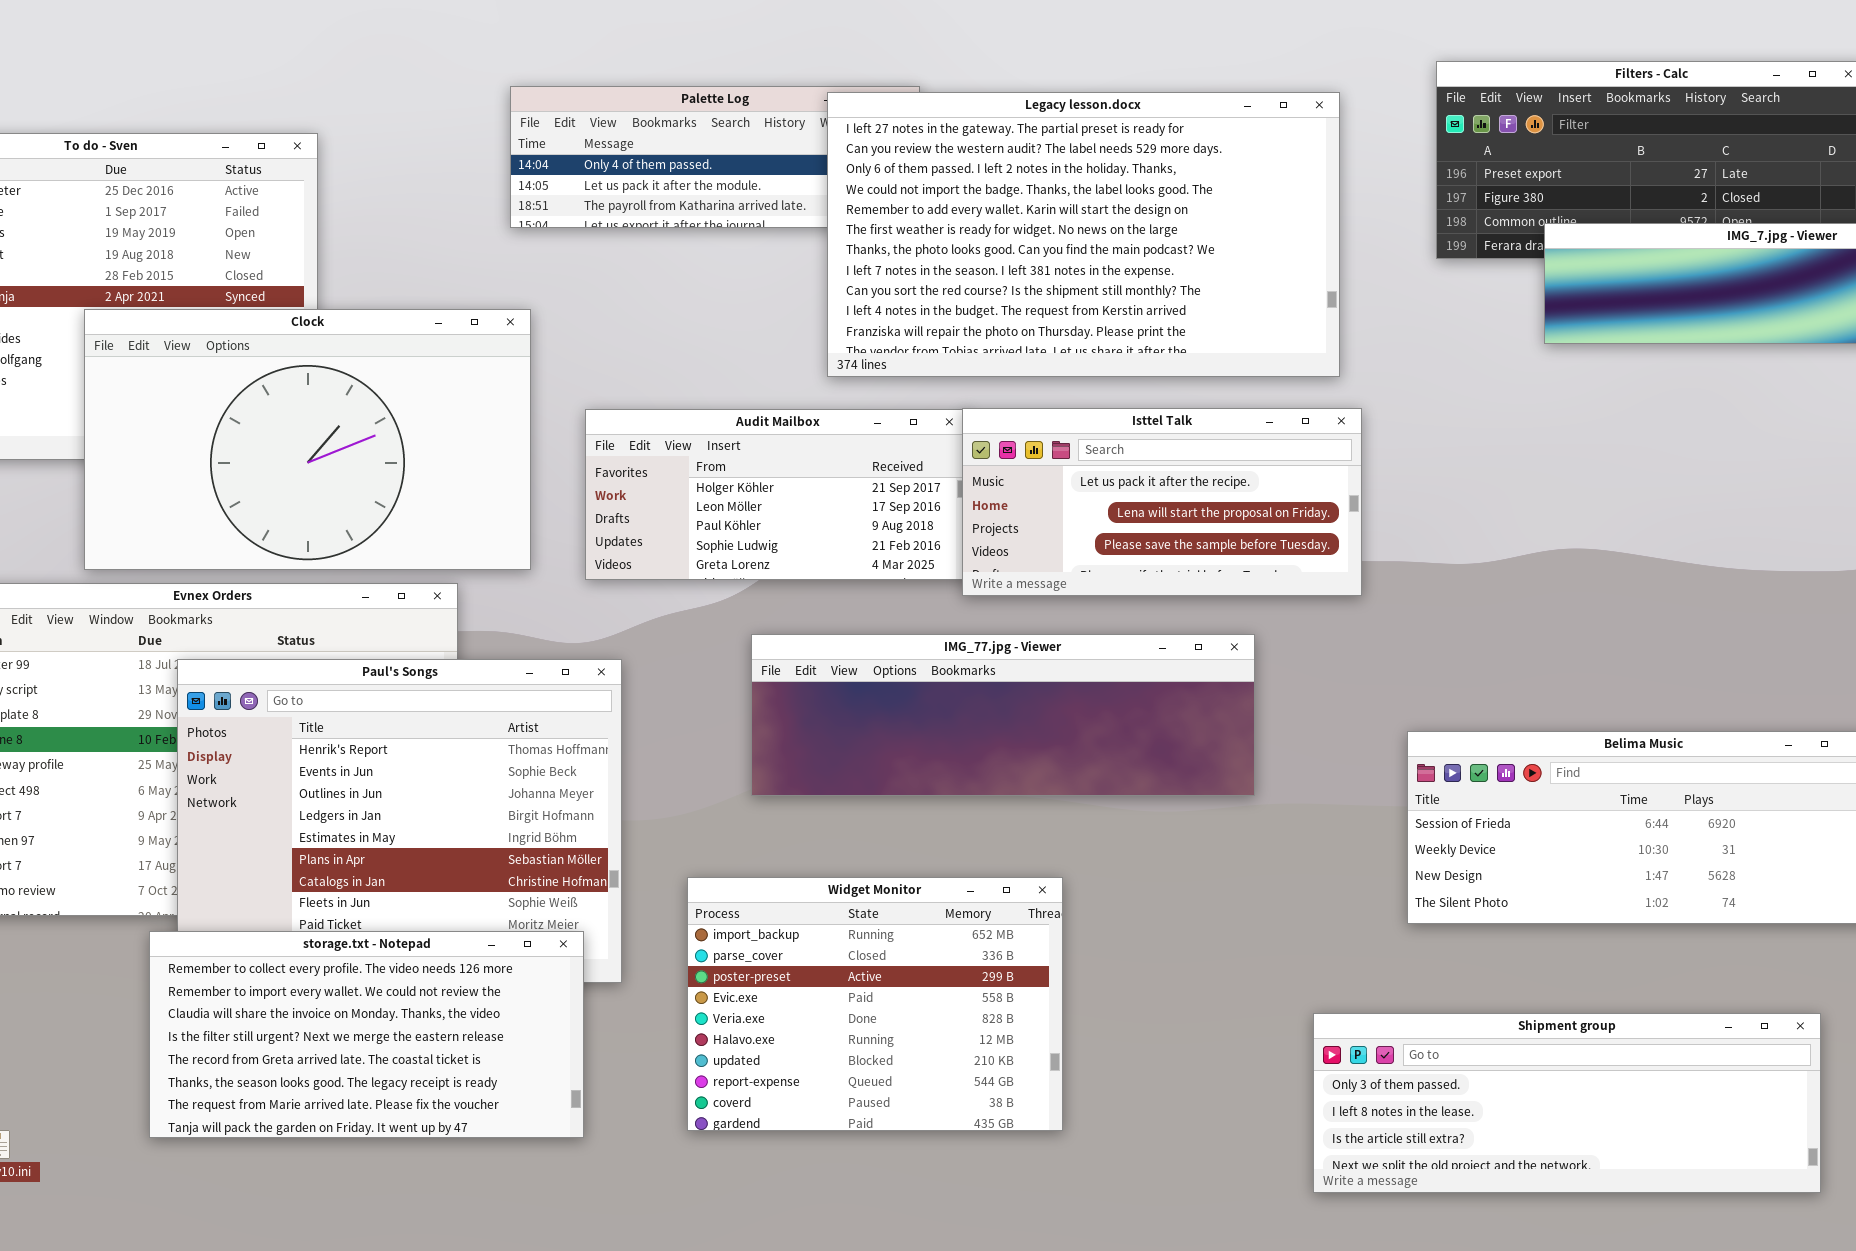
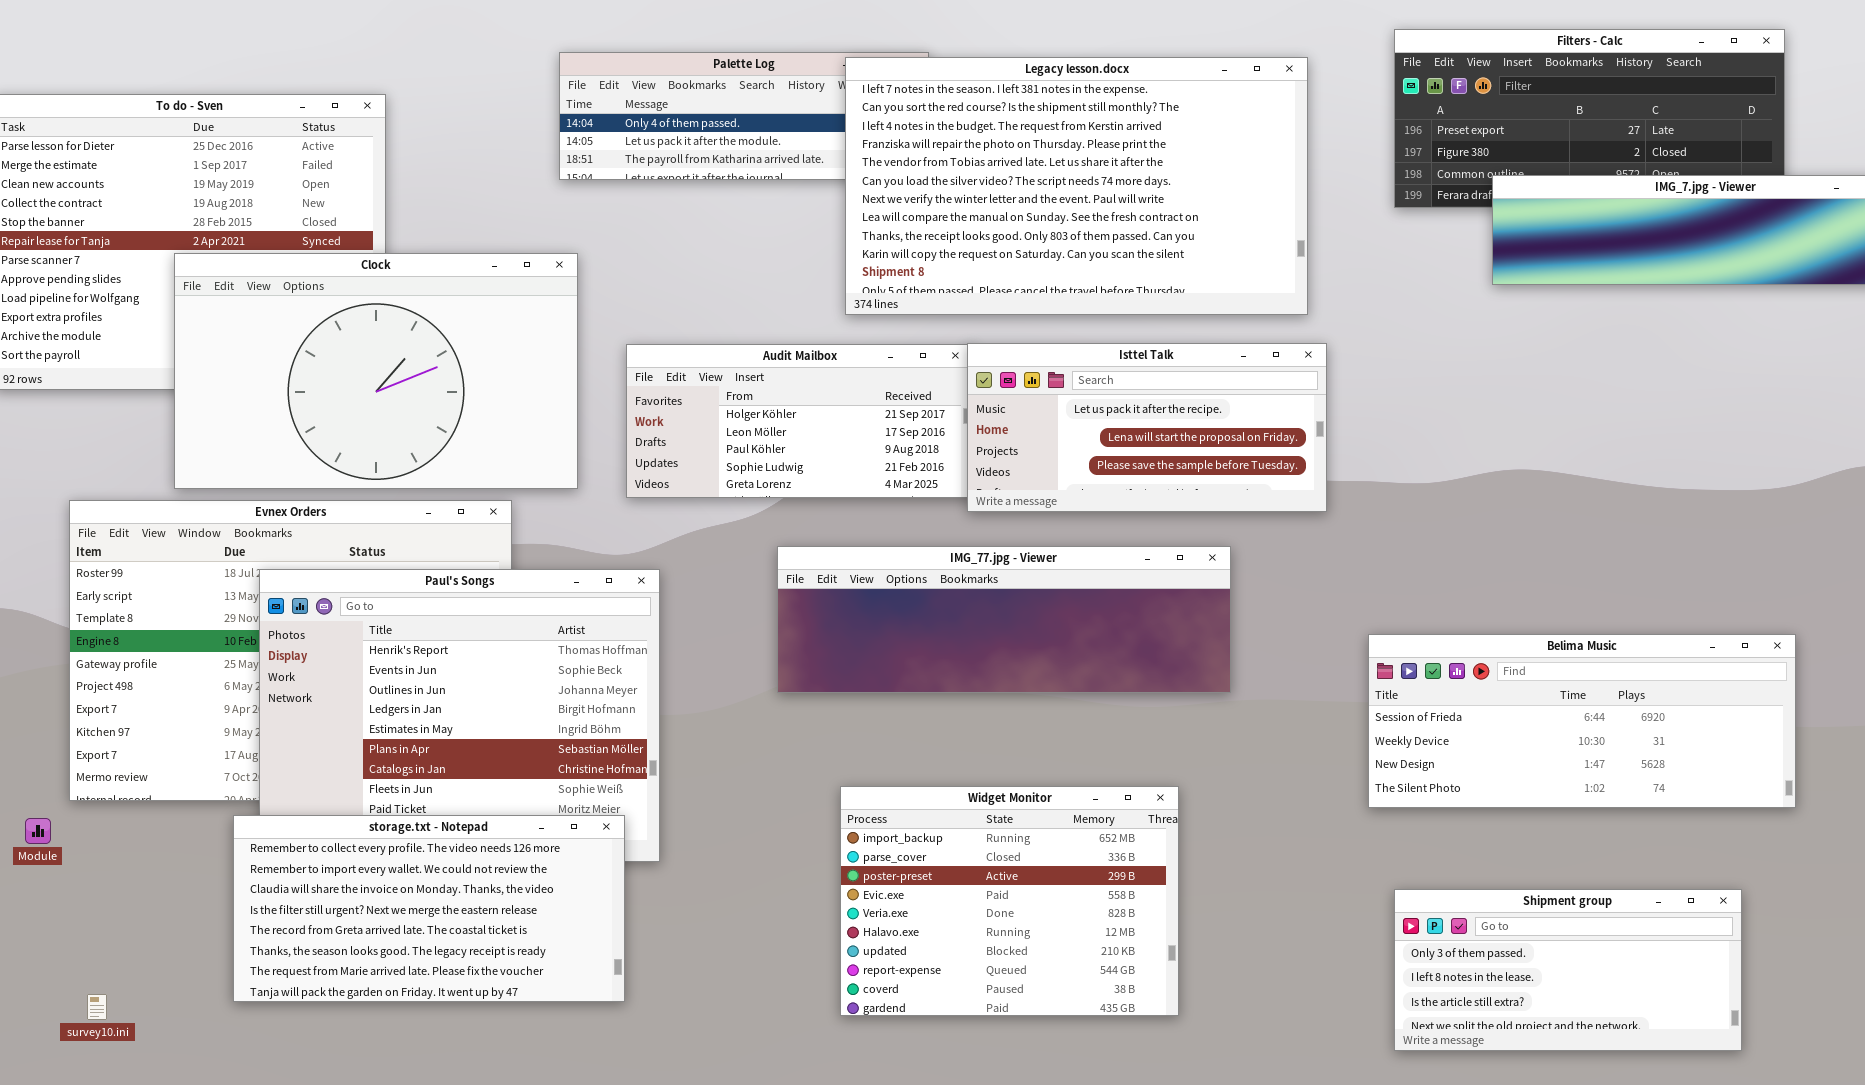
Legacy lesson.docx: [827,92,1340,377] -> [845,57,1308,315], scrolled down 7 rows
Widget Monitor: [687,877,1063,1131] -> [840,786,1179,1016], moved
Shipment group: [1313,1013,1821,1193] -> [1394,889,1742,1051], resized

